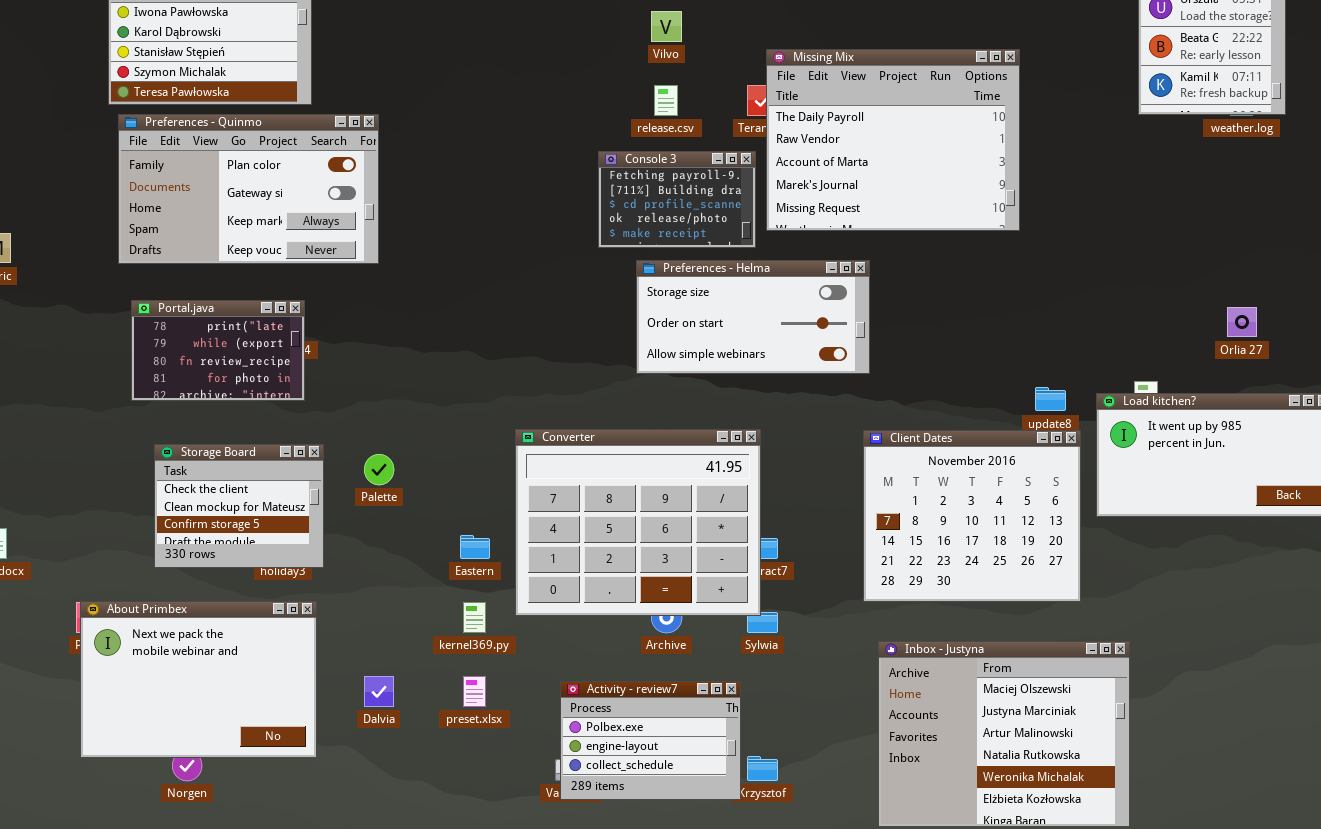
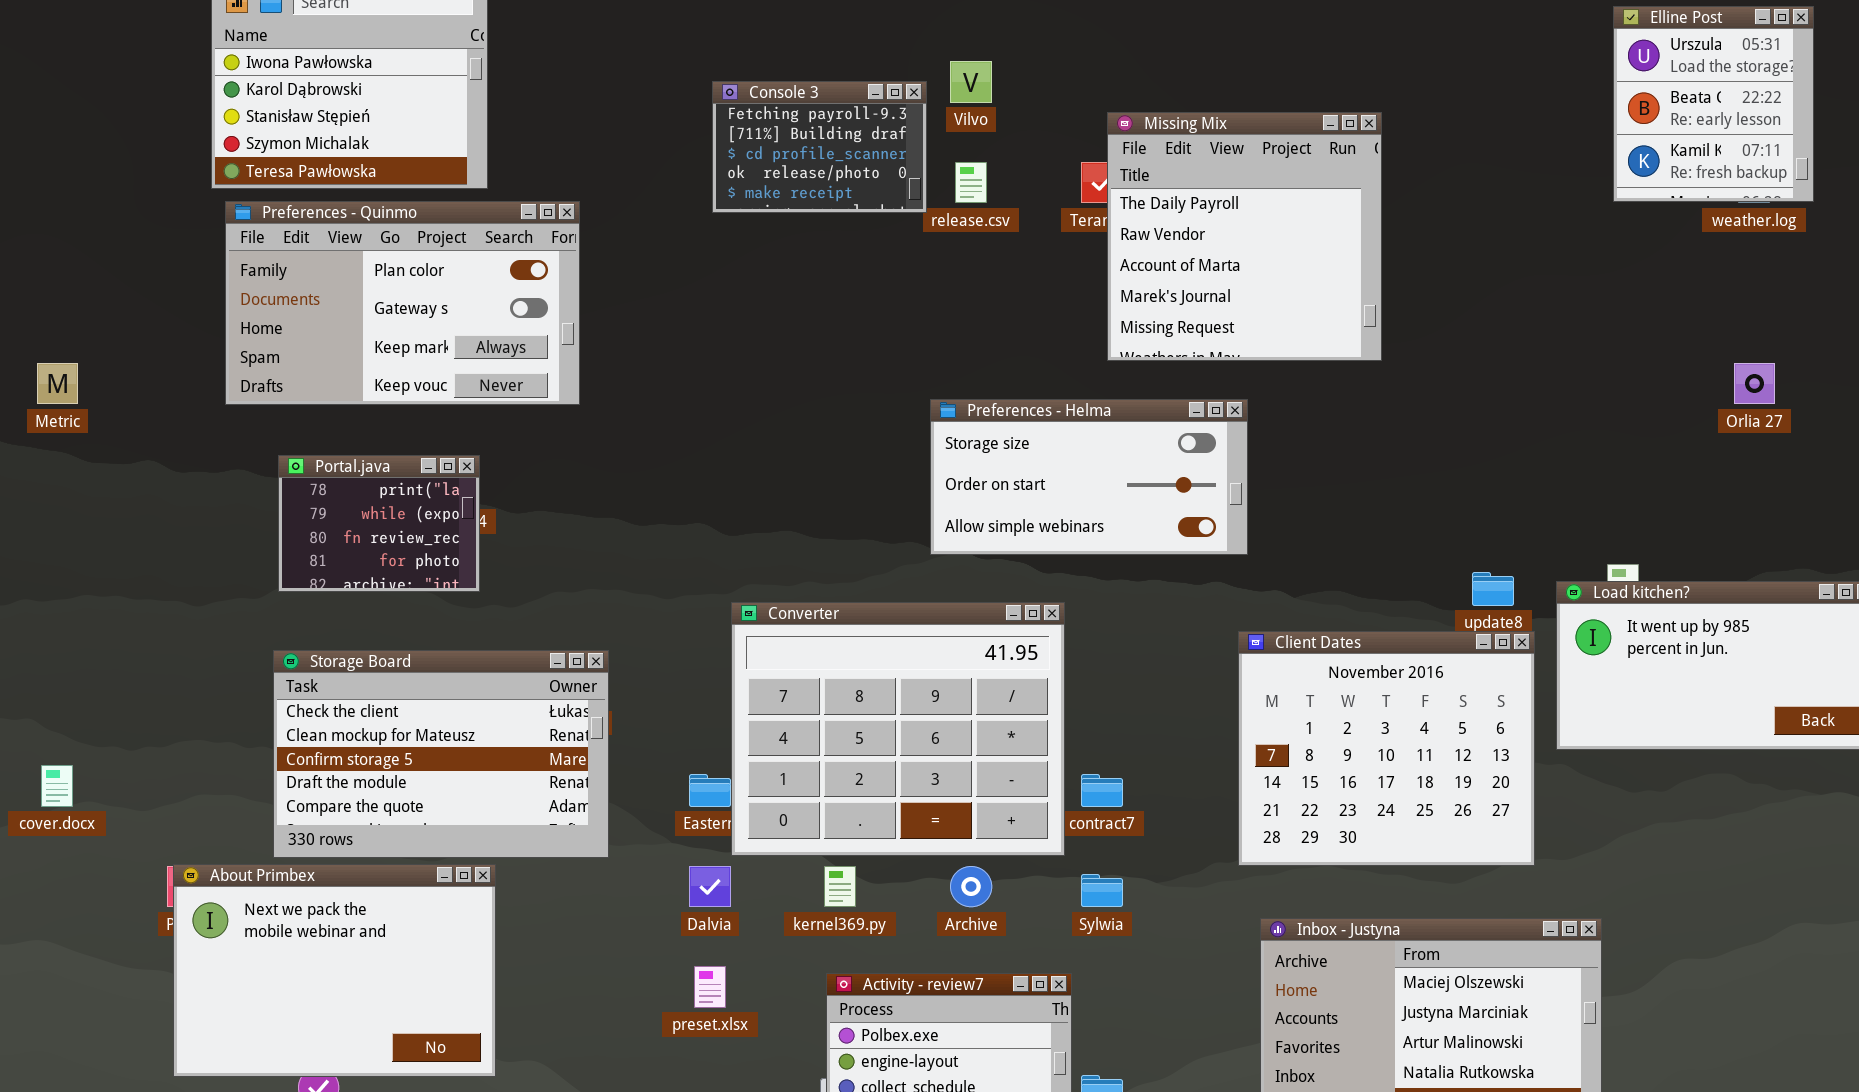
Missing Mix: [766,49,1020,231] -> [1107,112,1382,361], resized
Console 3: [598,151,756,248] -> [712,81,927,213], moved
Portal.java: [131,300,305,401] -> [278,455,480,592], resized
Orlia 27: [1227,307,1257,337] -> [1734,363,1775,404], moved
Converter: [515,429,761,616] -> [731,602,1065,856], moved
Storage Board: [154,444,324,568] -> [273,650,609,858], resized
kernel369.py: [463,602,486,633] -> [824,866,856,907], moved
Dalvia: [364,676,394,707] -> [689,866,731,907], moved

